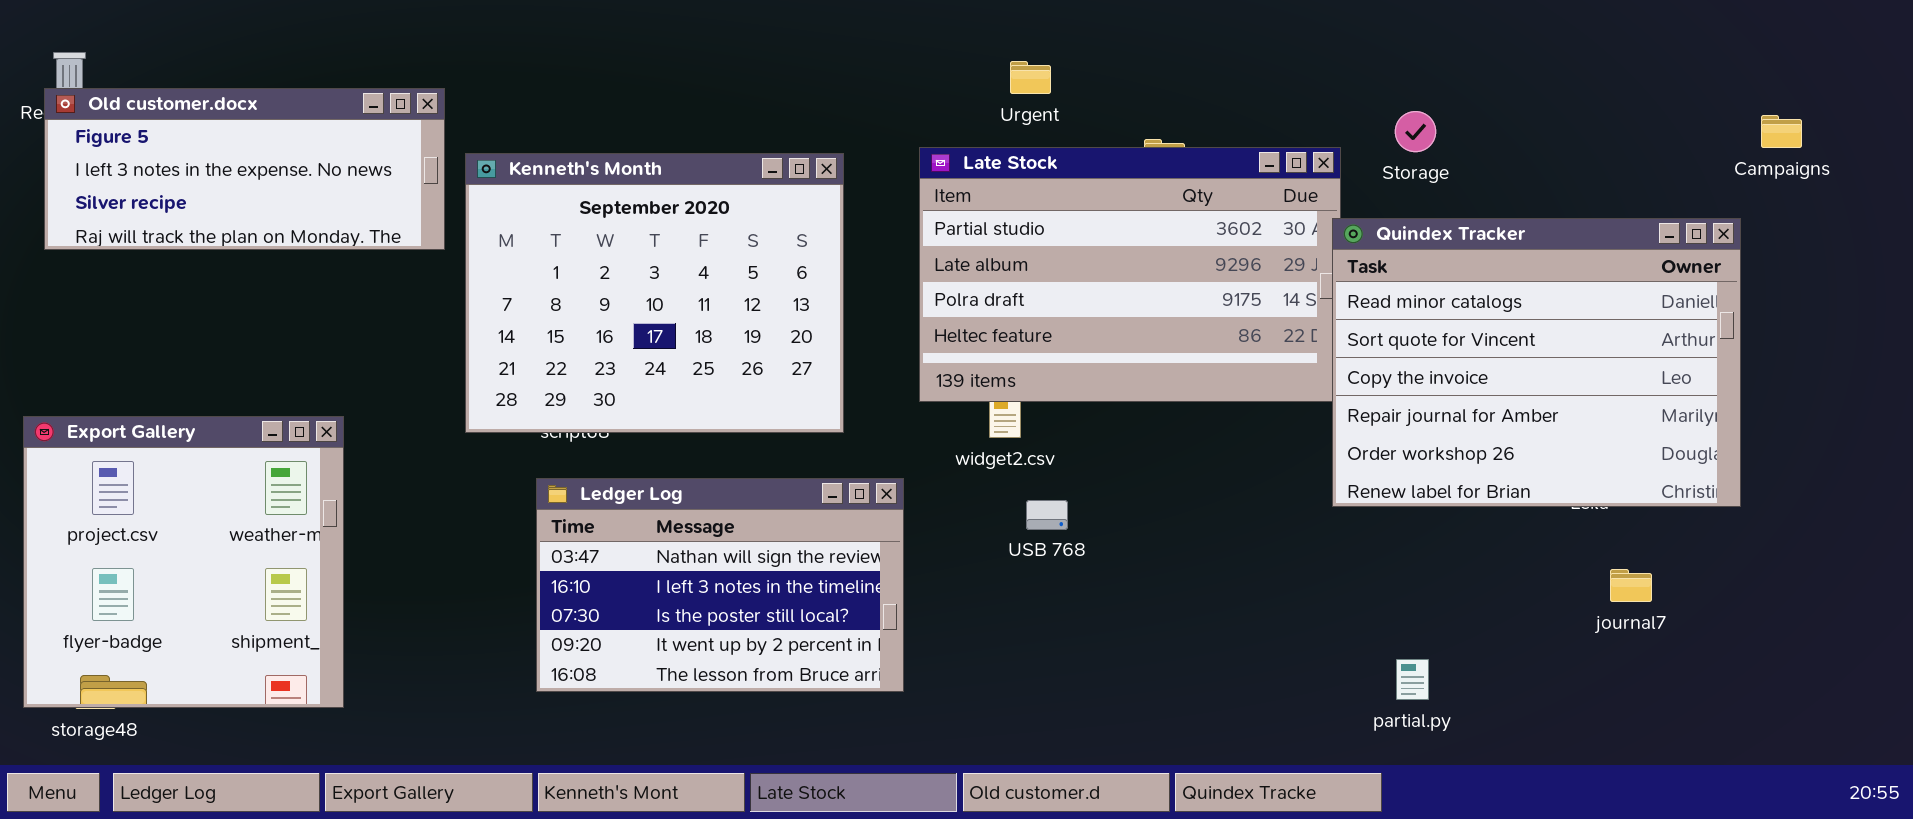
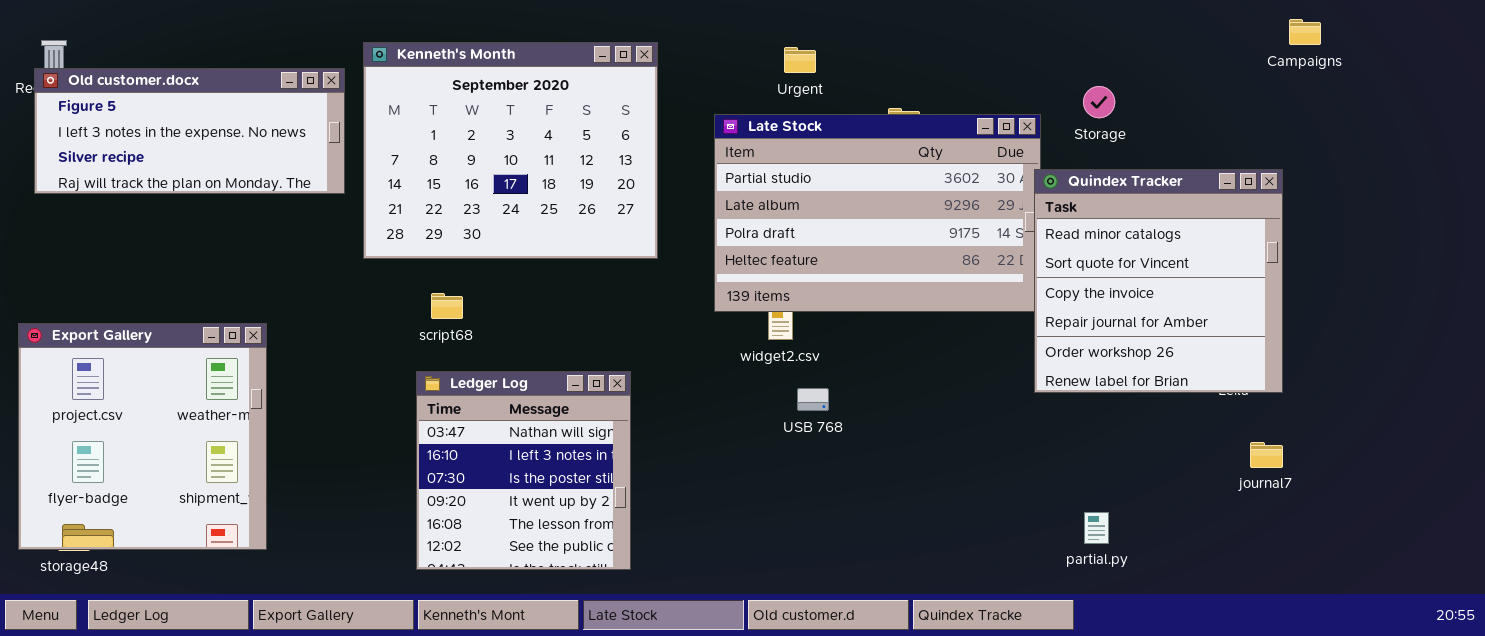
Campaigns: [1761,115,1802,148] -> [1289,19,1321,45], moved
Kenneth's Month: [465,153,844,433] -> [363,42,658,259], moved
Quindex Tracker: [1332,218,1741,507] -> [1034,169,1283,393], resized
Ledger Log: [536,478,904,692] -> [416,371,631,570], resized

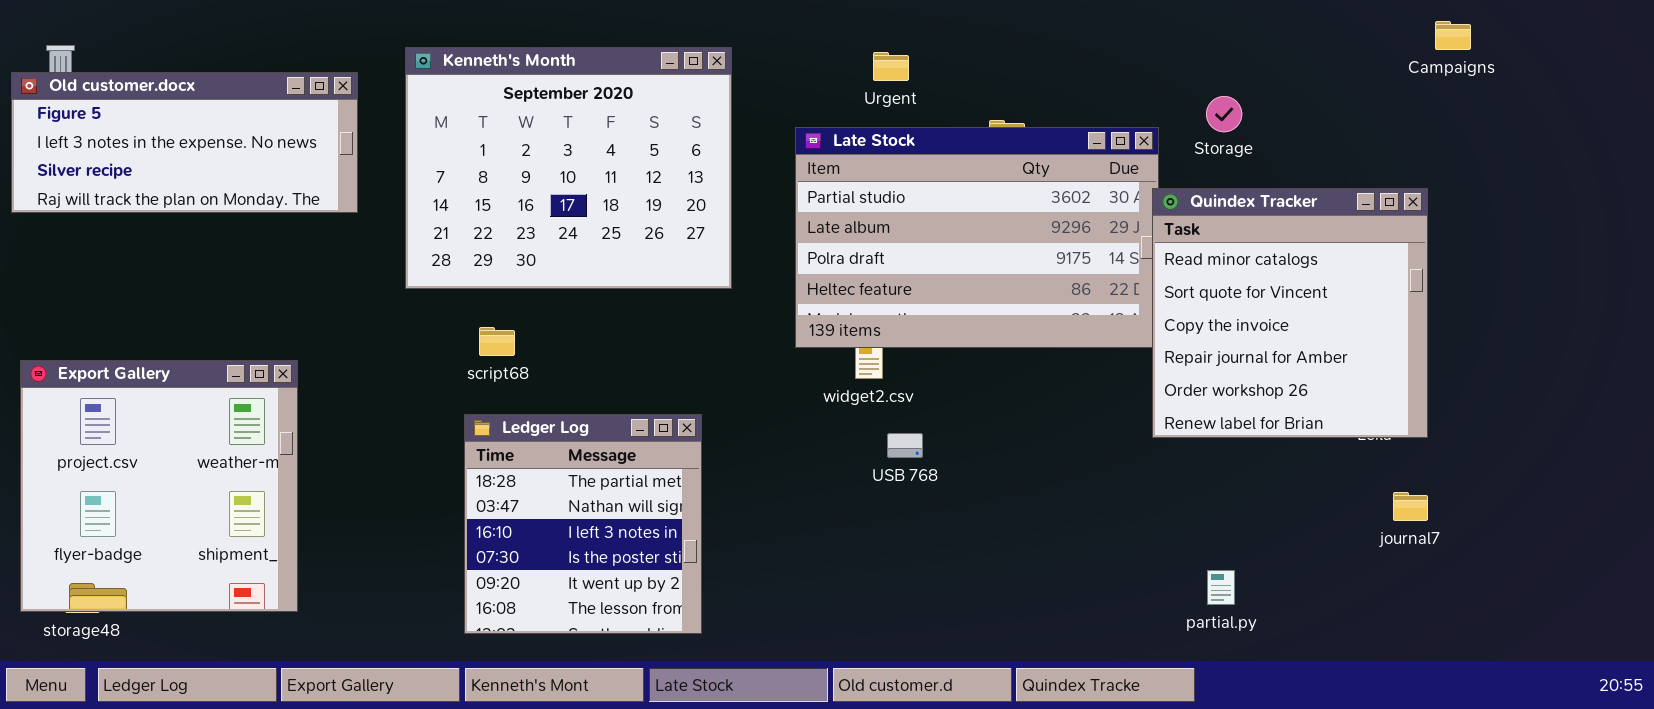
Old customer.docx: [34,68,345,194] -> [11,72,358,213], moved
Ledger Log: [416,371,631,570] -> [464,414,702,634], scrolled up 1 row

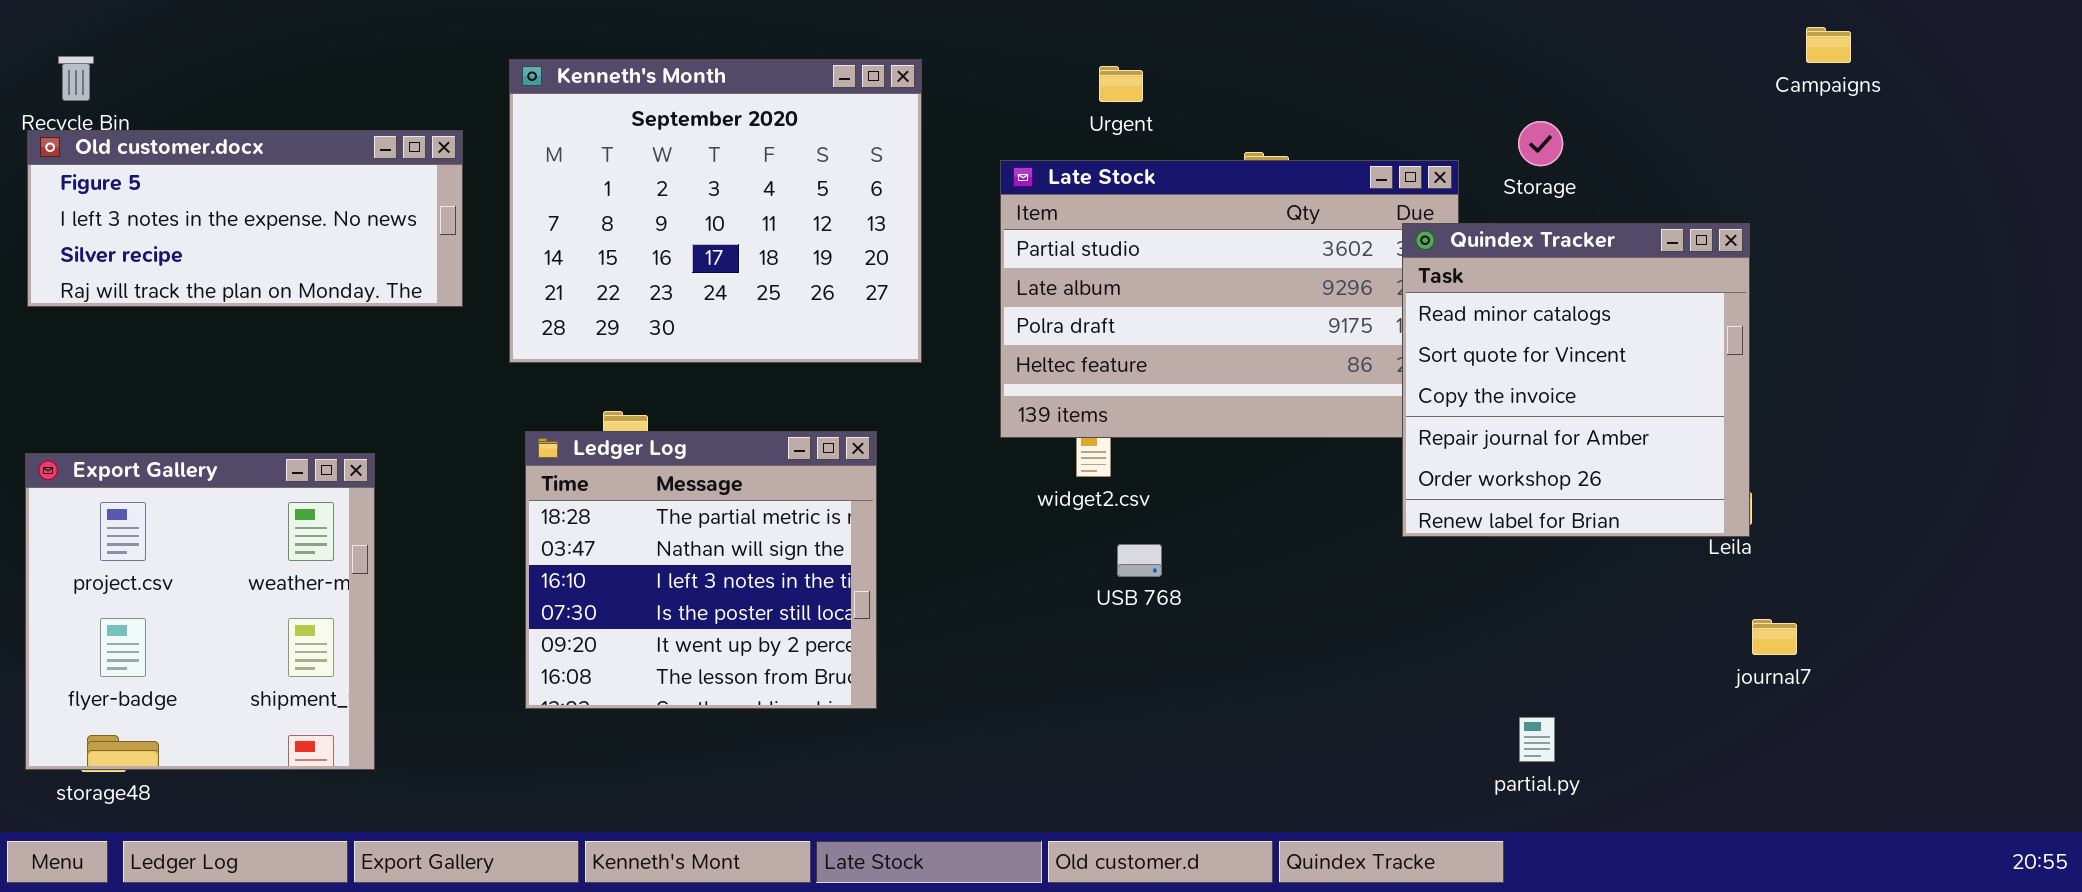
Old customer.docx: [11,72,358,213] -> [27,130,463,307], moved
Quindex Tracker: [1152,188,1428,438] -> [1402,223,1750,537], moved
Ledger Log: [464,414,702,634] -> [525,431,877,709], moved, resized

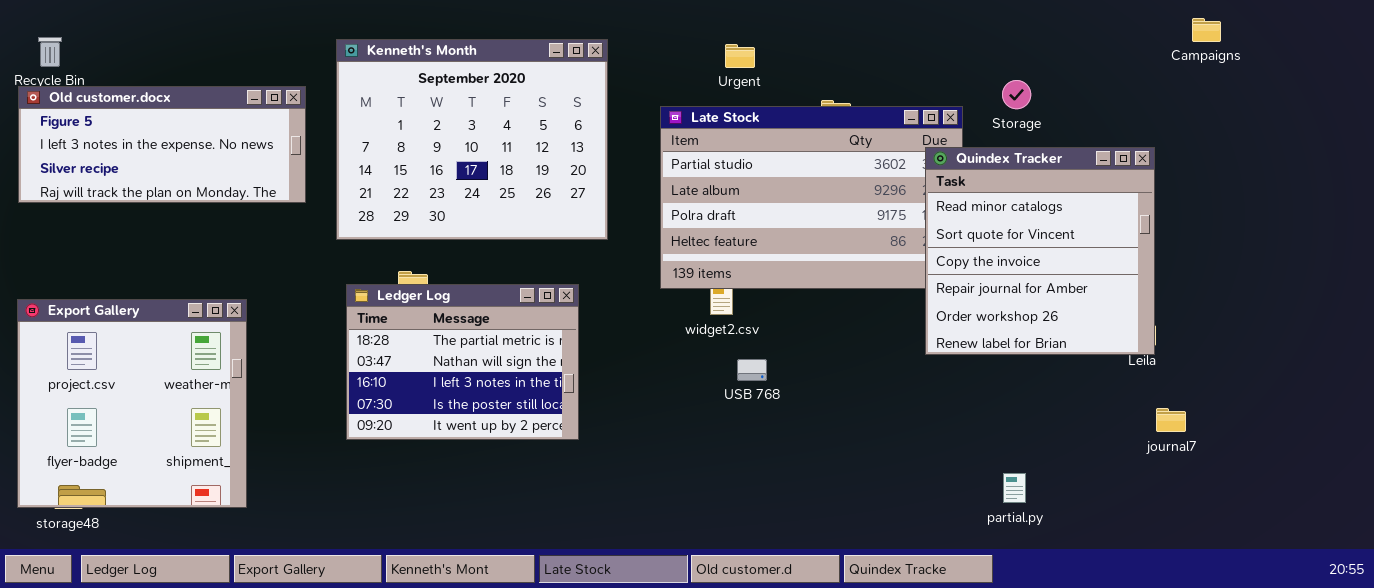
Ledger Log: [525,431,877,709] -> [346,284,579,440], resized

